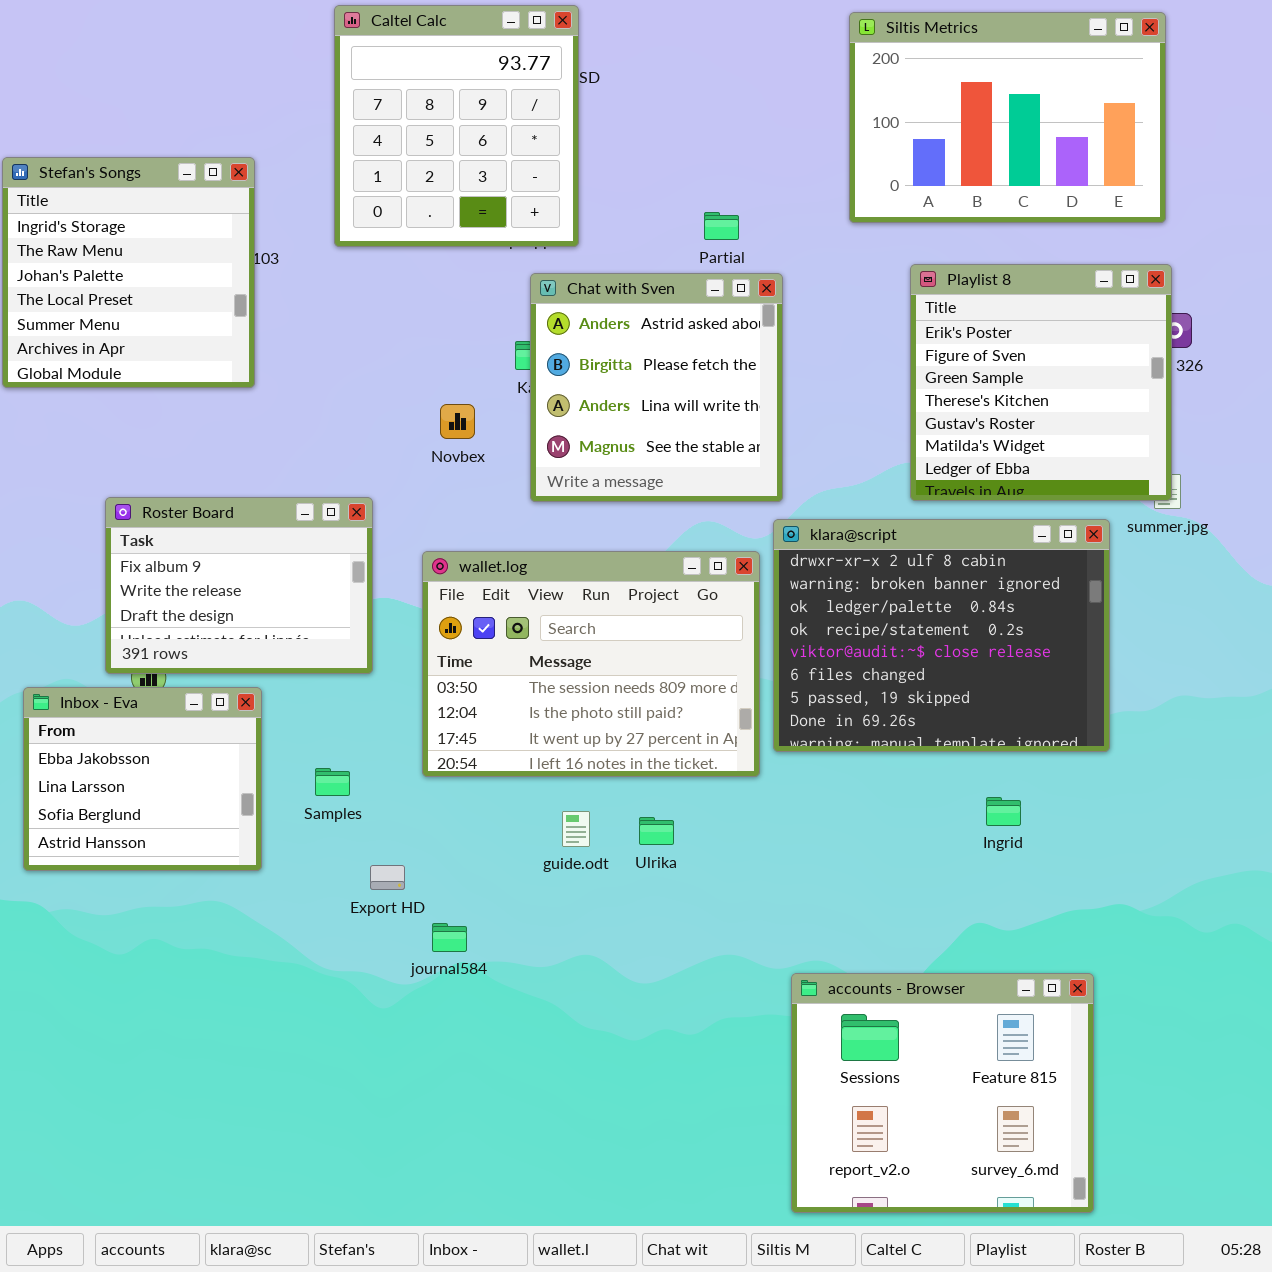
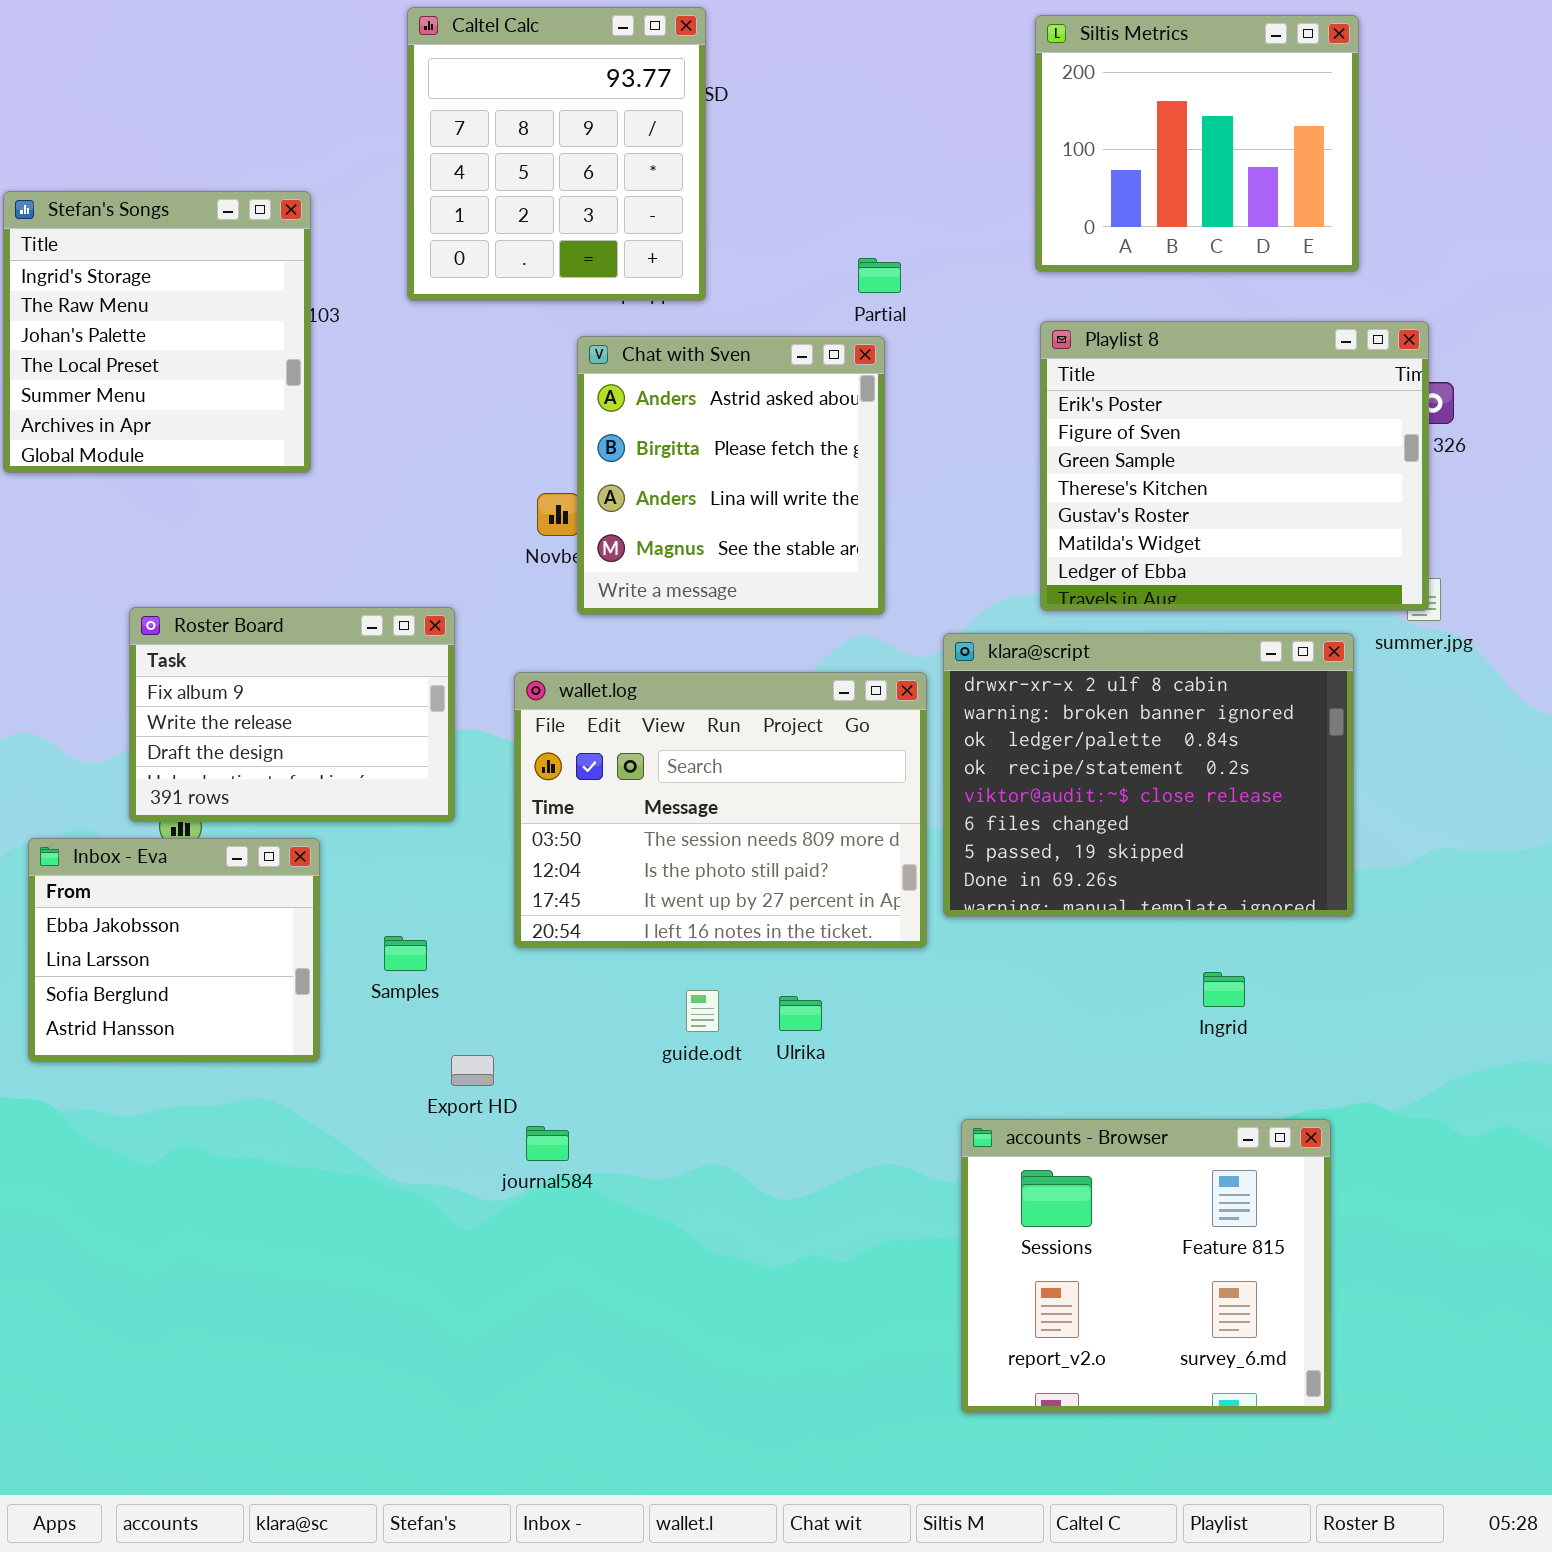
Siltis Metrics: [849,12,1166,223] -> [1035,15,1359,272], resized
Playlist 8: [910,264,1172,501] -> [1040,321,1429,611], resized
Chat with Sven: [530,273,783,502] -> [577,336,885,615], moved
accounts - Browser: [791,973,1094,1213] -> [961,1119,1331,1413], moved

